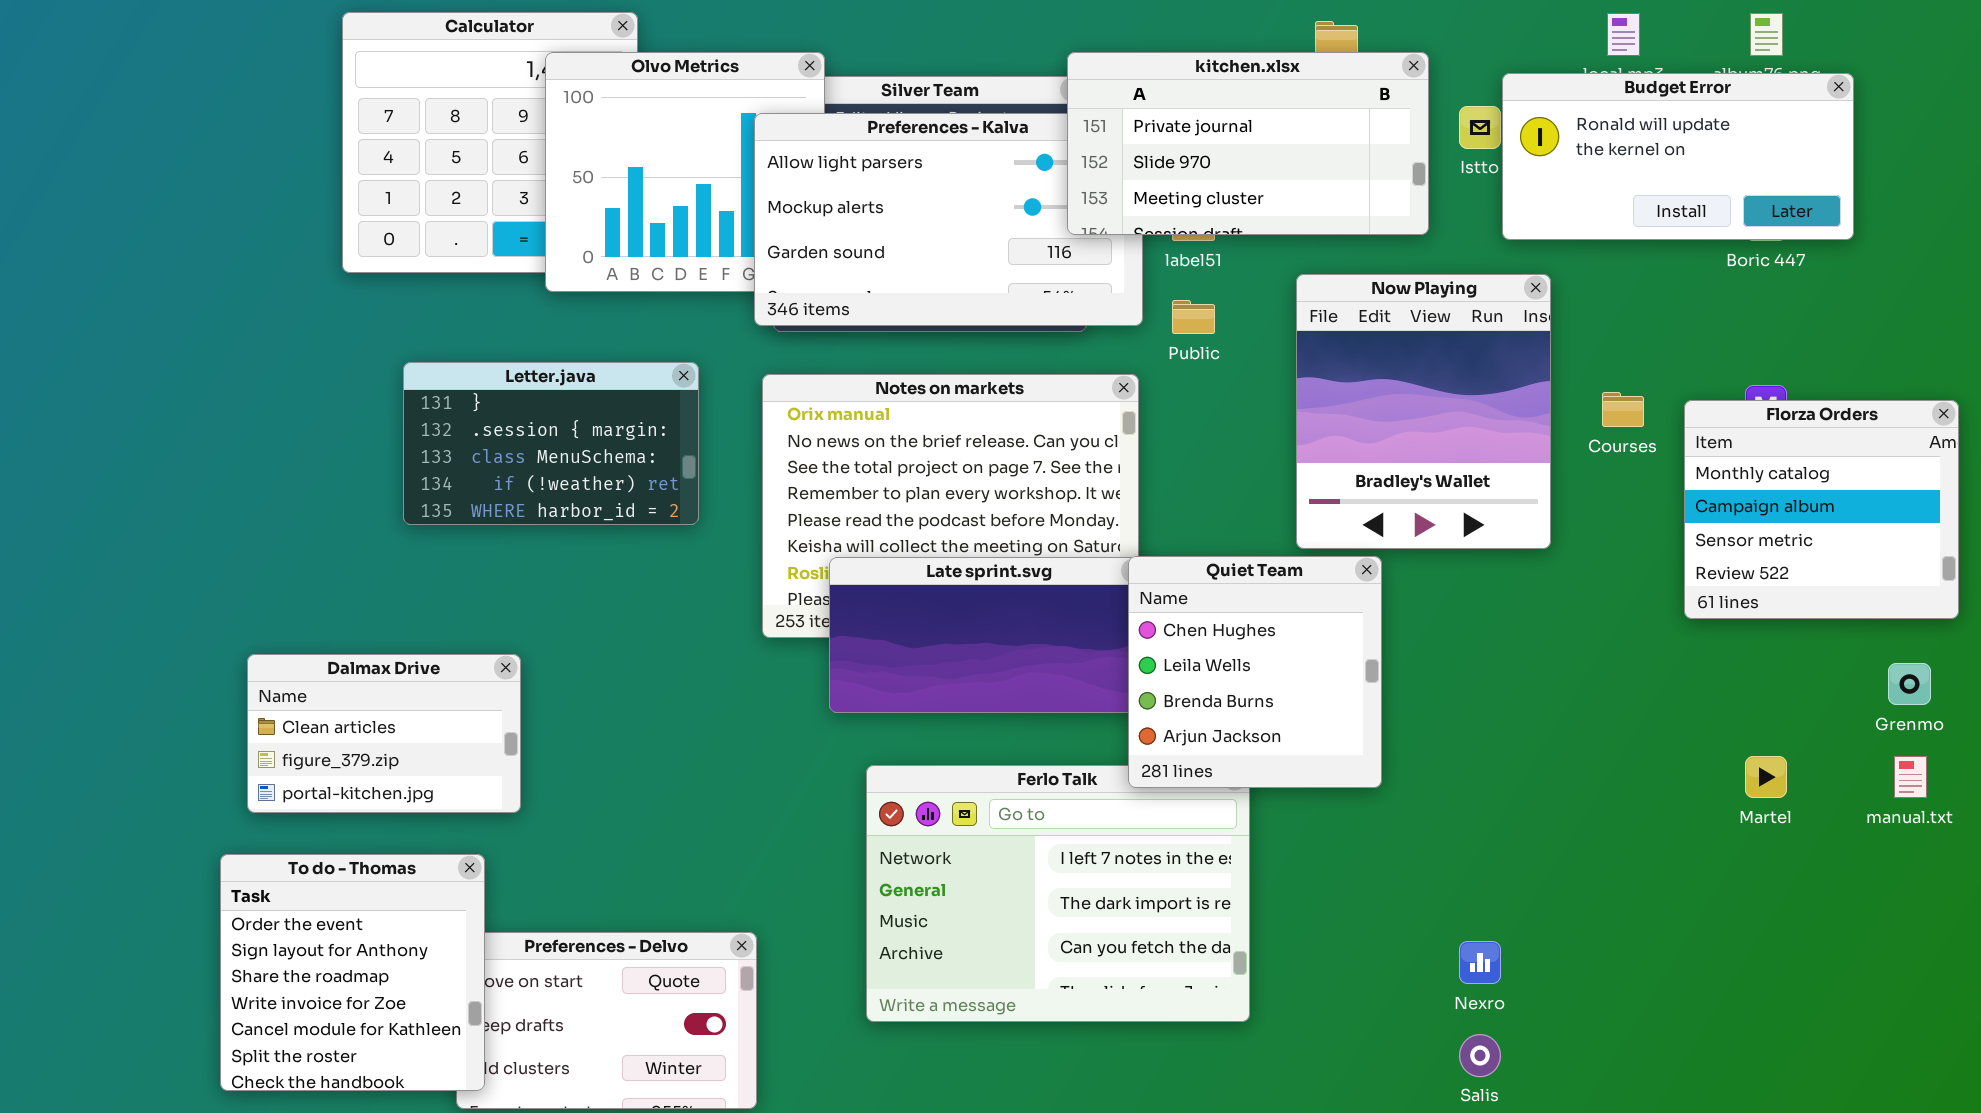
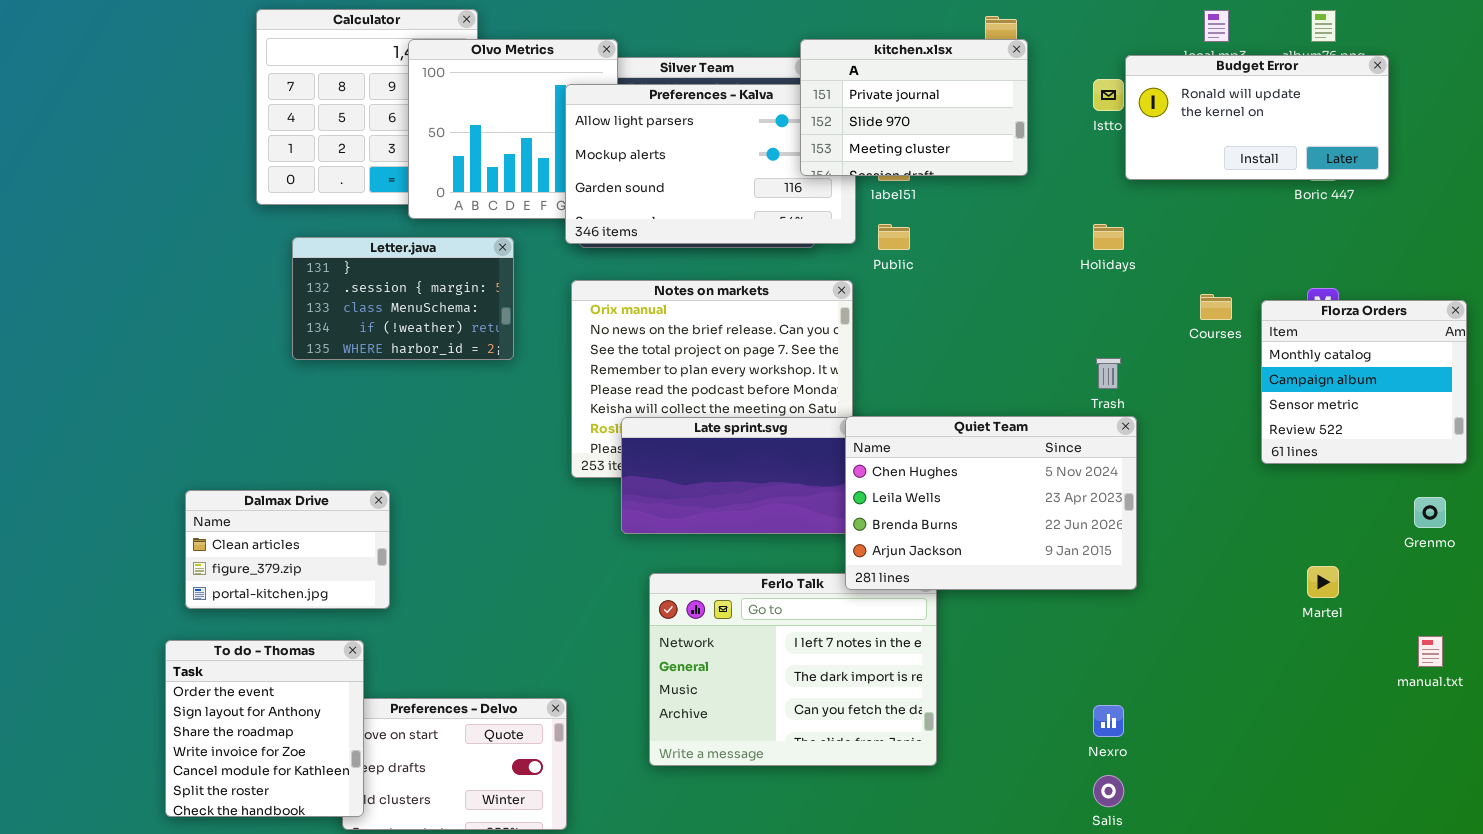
kitchen.xlsx: [1067,52,1429,235] -> [800,39,1028,176], resized
Now Playing: [1296,274,1551,549] -> none, closed
Letter.java: [403,362,699,525] -> [292,237,514,360], moved
Quiet Team: [1128,556,1382,788] -> [845,416,1137,590], resized
manual.txt: [1894,756,1927,798] -> [1418,636,1443,667], moved

